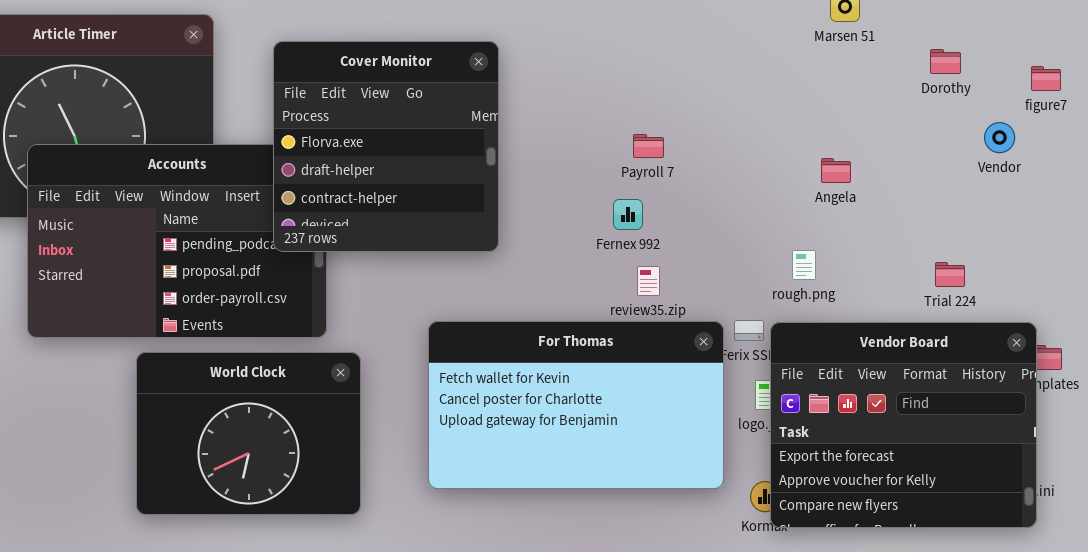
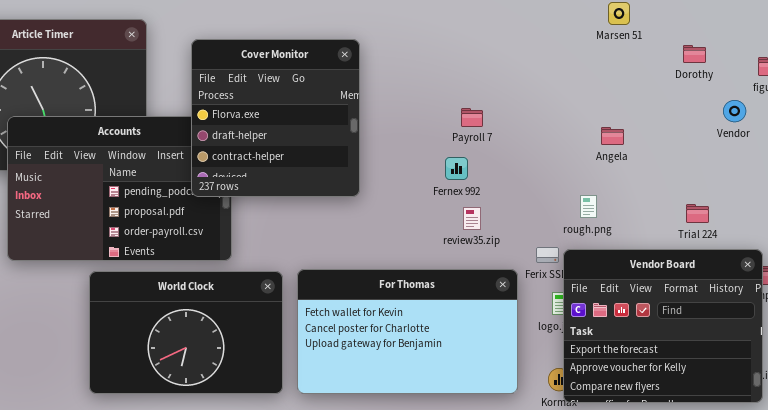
For Thomas: [428,321,724,489] -> [297,269,518,394], moved
World Clock: [136,352,361,515] -> [89,271,283,394], resized

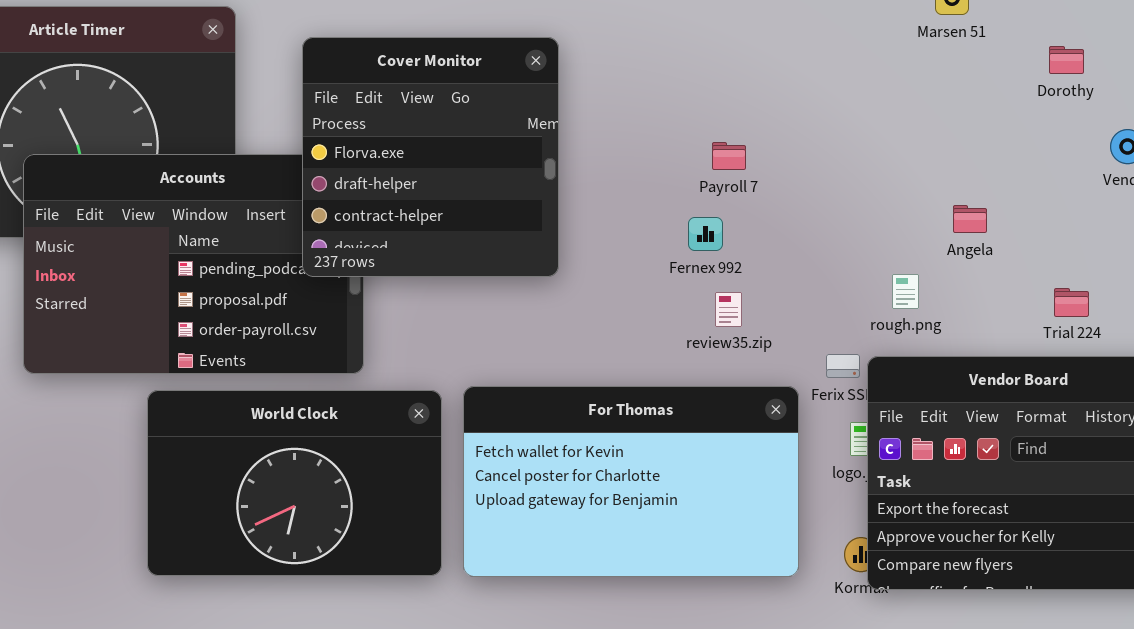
Angela: [601,127,624,145] -> [953,205,987,233], moved

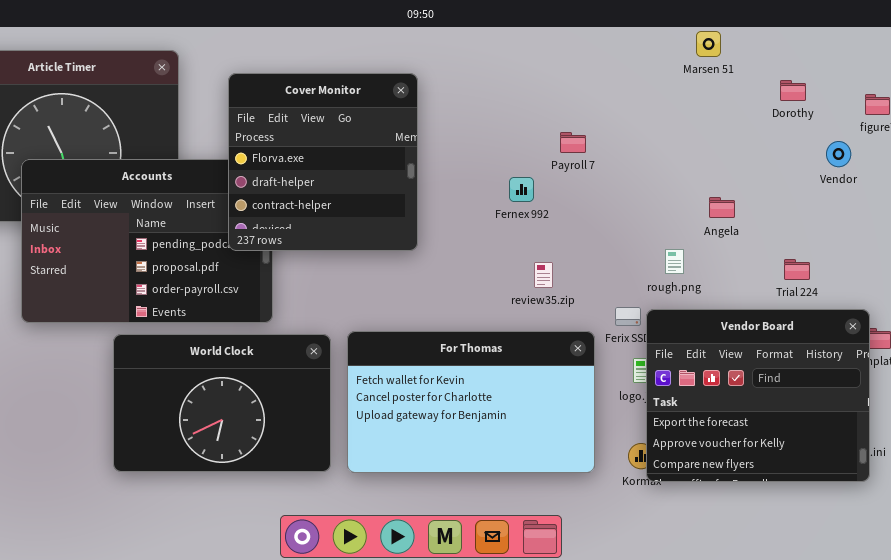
Payroll 7: [712,142,746,170] -> [560,132,586,153], moved
Fernex 992: [688,217,723,251] -> [509,177,534,202], moved

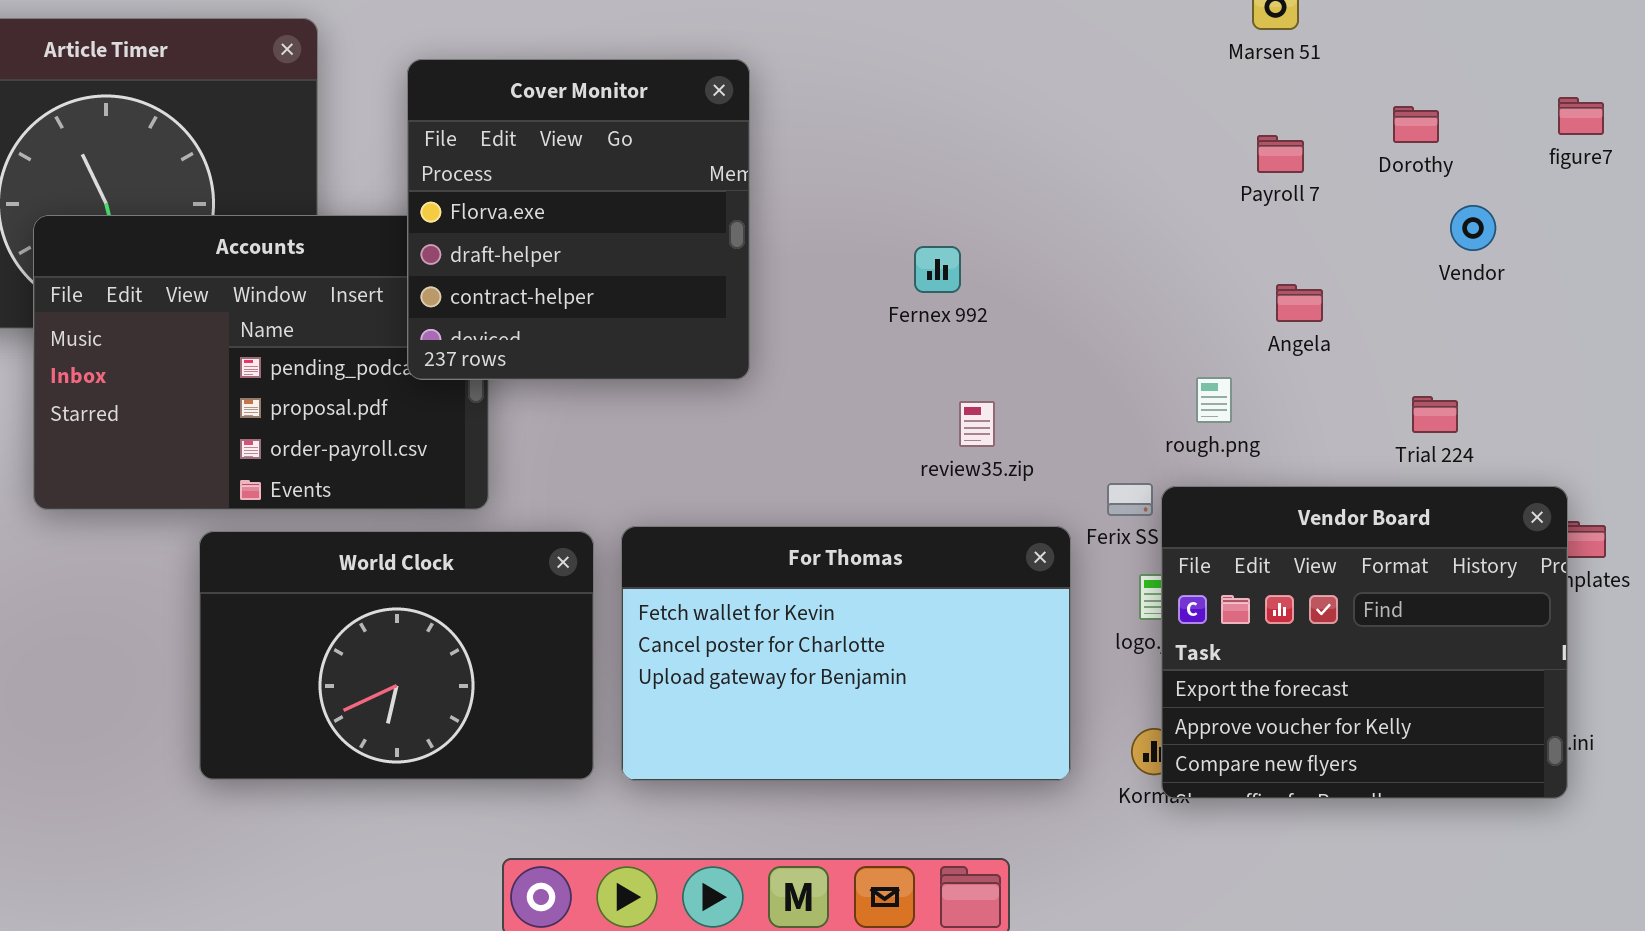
Dorothy: [780,80,806,101] -> [1393,106,1439,143], moved
Payroll 7: [560,132,586,153] -> [1257,135,1304,173], moved
Vendor: [826,141,851,167] -> [1450,205,1496,251], moved

